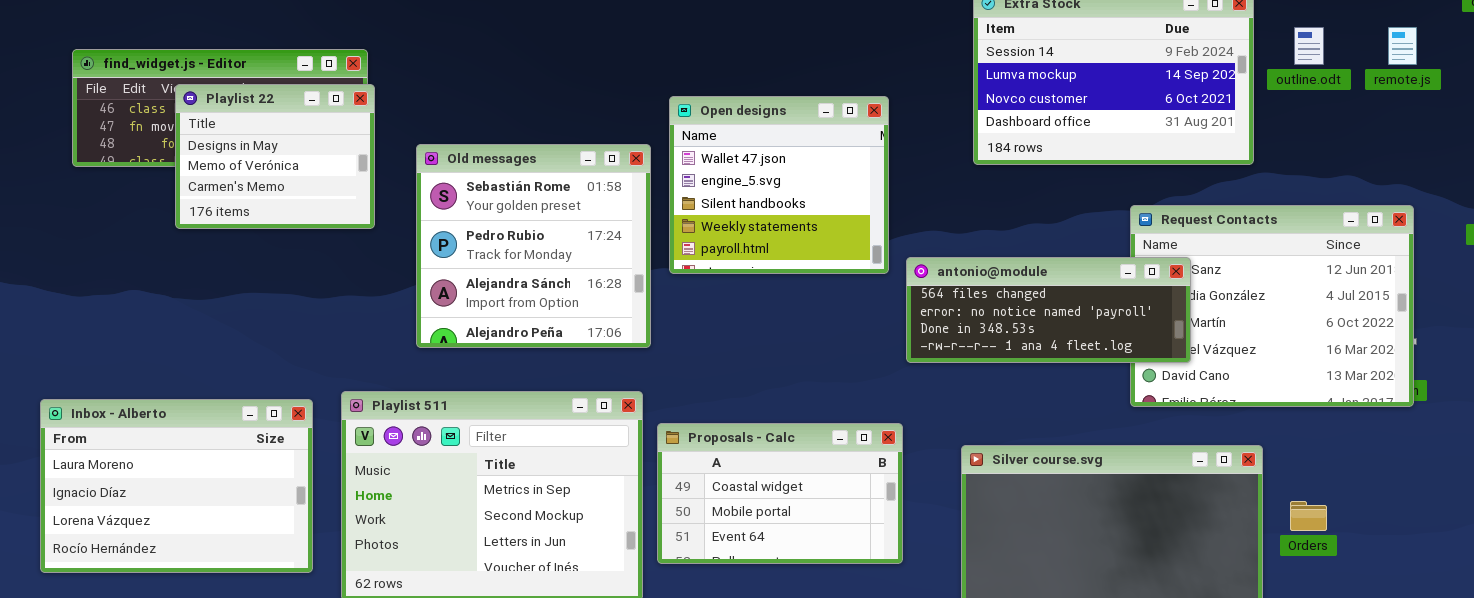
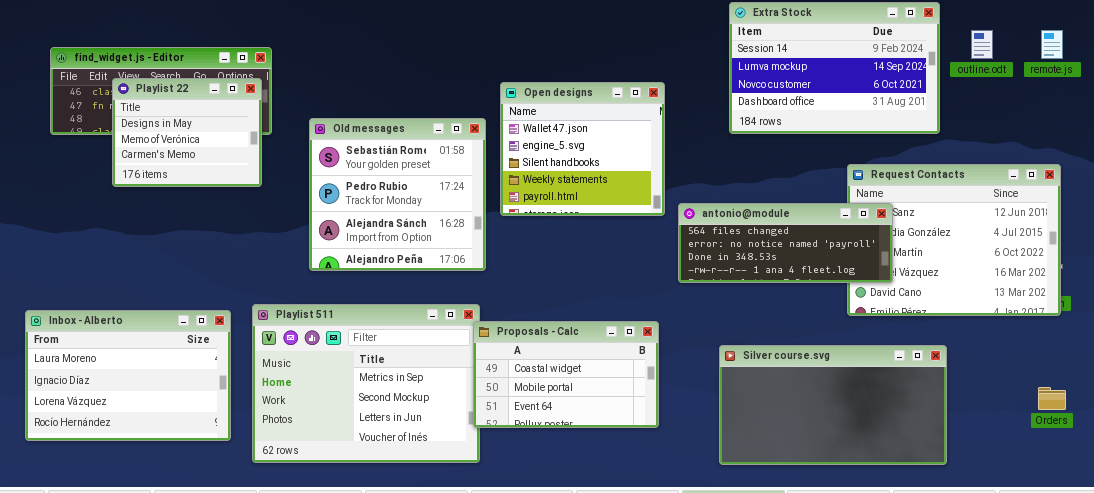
Playlist 22: [175,84,375,229] -> [112,78,262,187], moved
Proposals - Calc: [657,423,903,564] -> [473,321,659,428], moved
Orders: [1290,501,1327,531] -> [1038,387,1066,410], moved

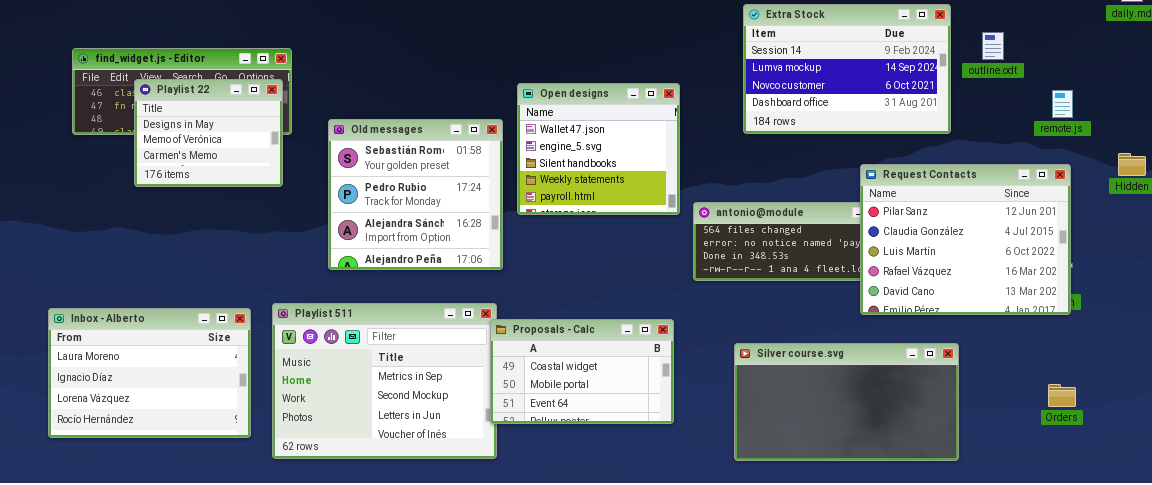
remote.js: [1041,30,1063,59] -> [1052,90,1073,118], moved
Request Contacts: [847,164,1061,316] -> [860,164,1071,315], raised

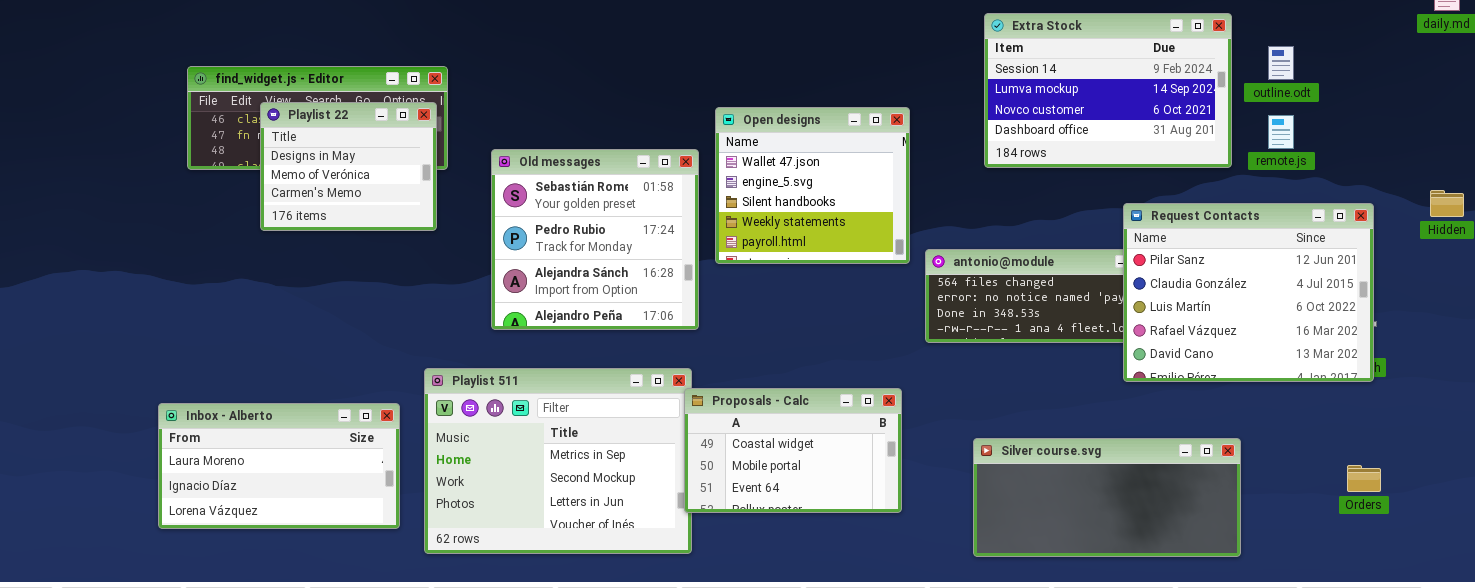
remote.js: [1052,90,1073,118] -> [1268,115,1294,149], moved
Inbox - Alberto: [48,308,251,438] -> [158,403,400,529], resized
Silver course.svg: [734,343,959,461] -> [973,438,1241,557], resized

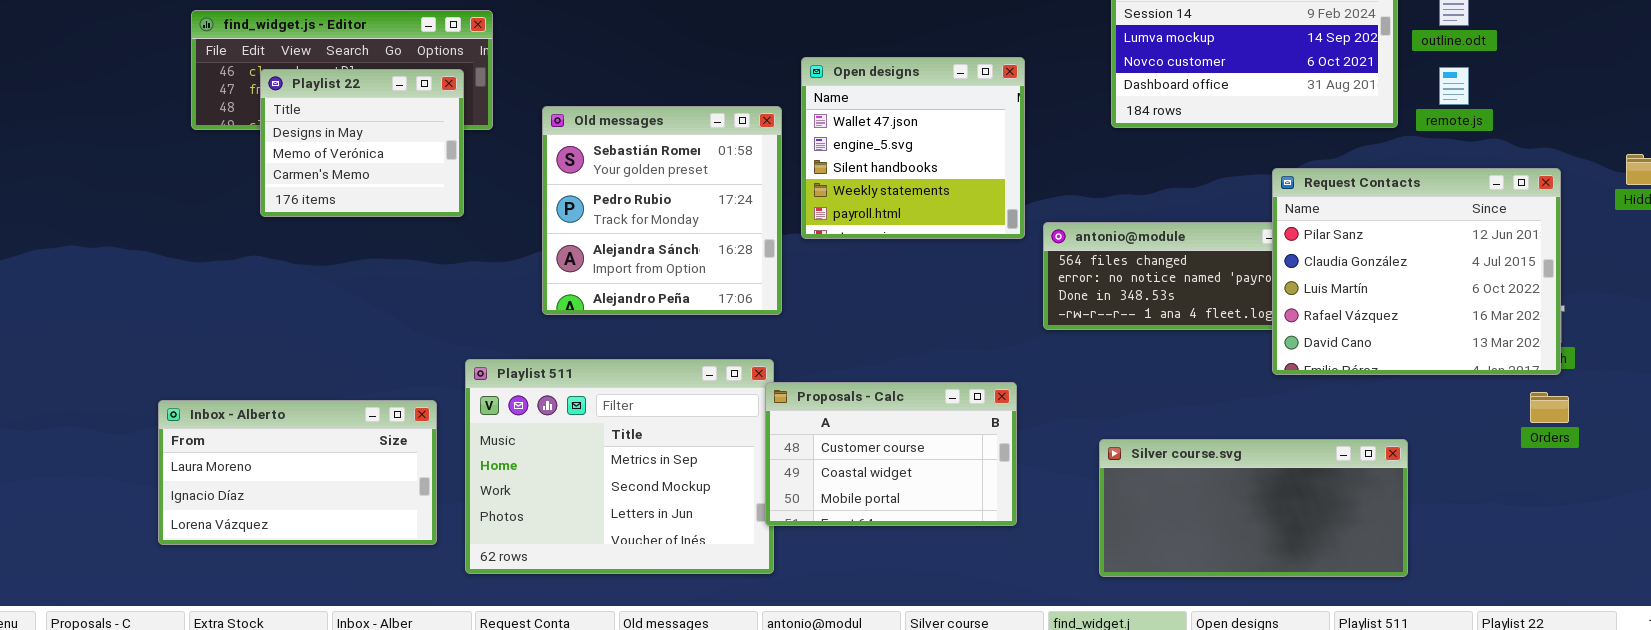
Playlist 22: [260,102,437,231] -> [260,69,464,217], moved
Proposals - Calc: [684,388,902,513] -> [765,382,1017,526], scrolled up 1 row
Orders: [1347,465,1381,492] -> [1530,392,1569,423], moved

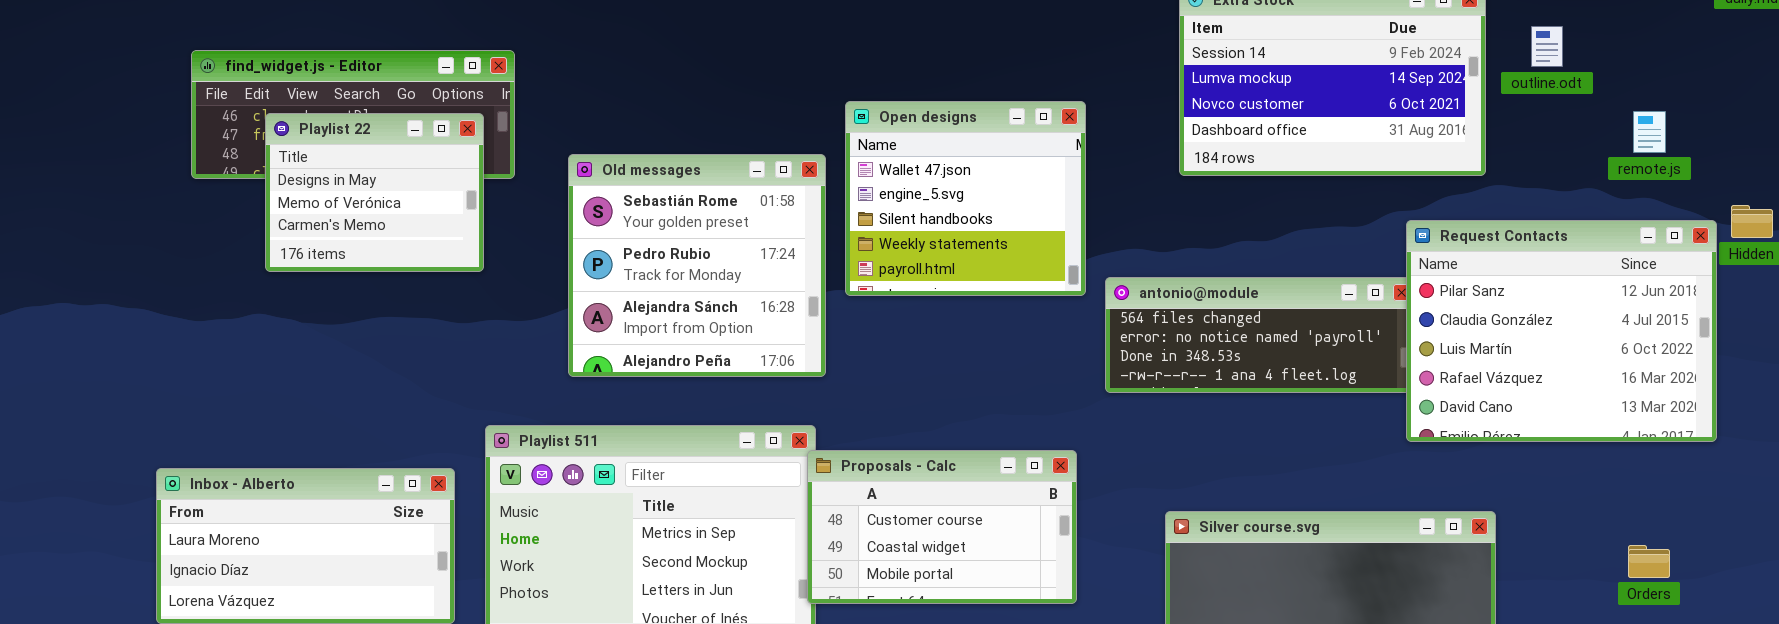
remote.js: [1439,67,1469,105] -> [1633,111,1666,153], moved
Request Contacts: [1272,168,1561,375] -> [1406,220,1717,442], moved
Orders: [1530,392,1569,423] -> [1628,545,1670,578], moved

